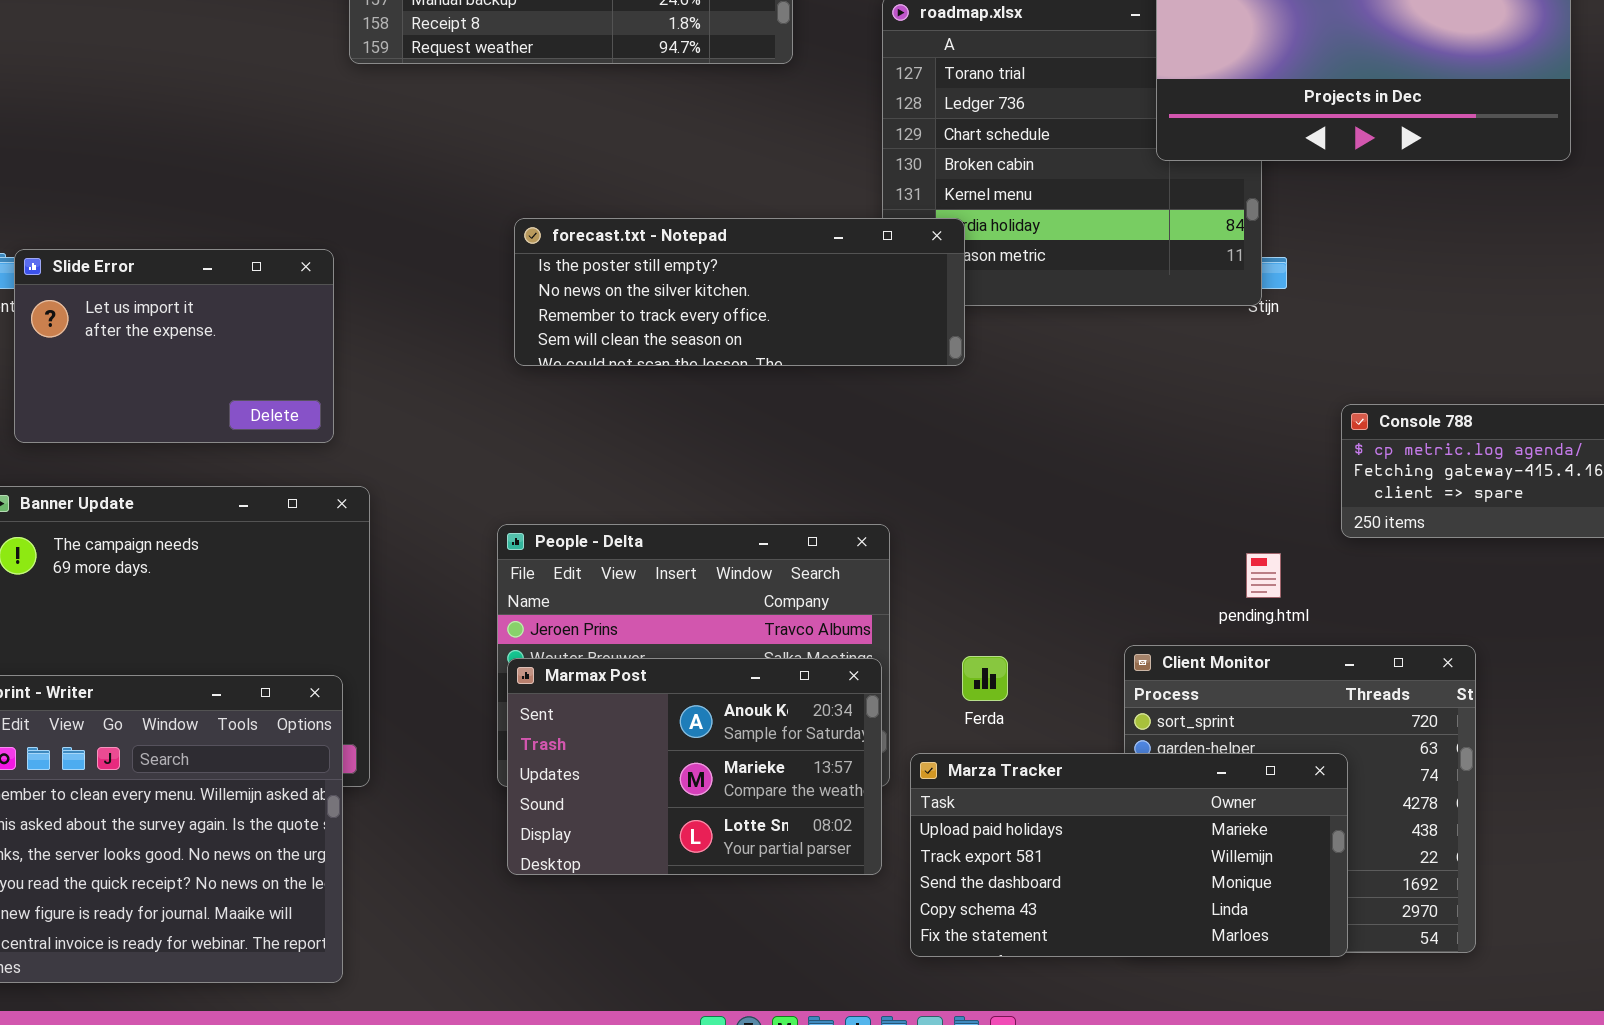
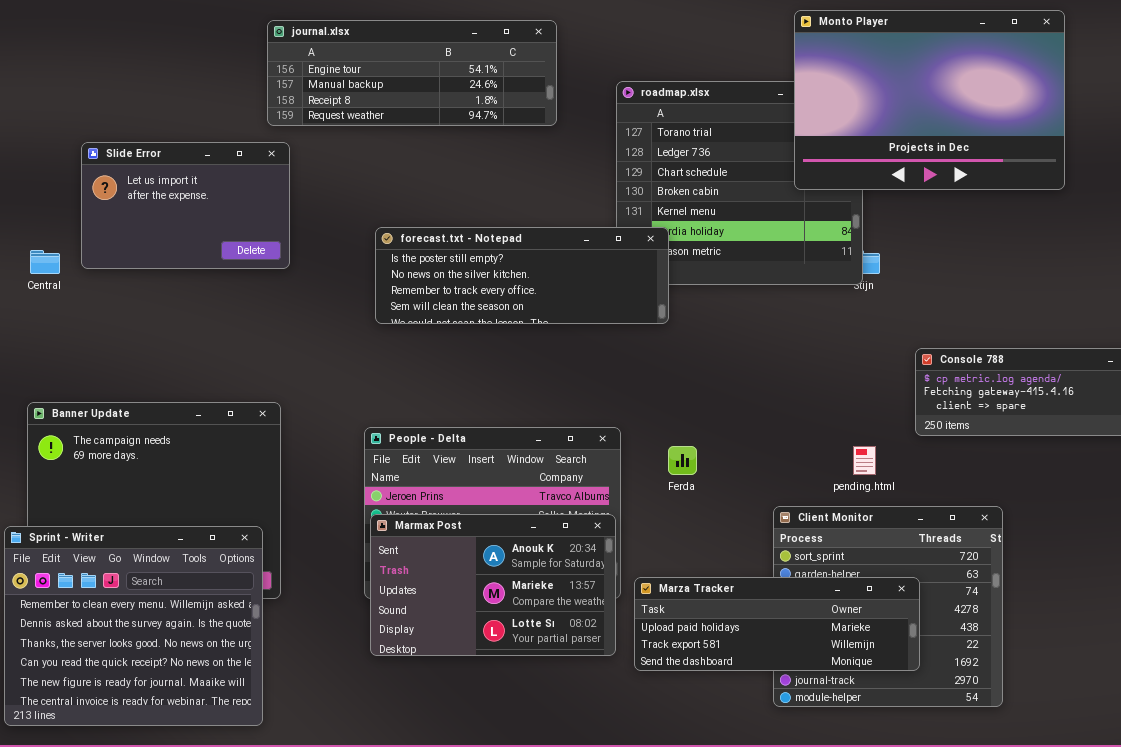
Slide Error: [14,249,334,443] -> [81,142,290,269], moved
Ferda: [962,656,1008,701] -> [668,446,697,475], moved
Marza Tracker: [910,753,1348,957] -> [634,577,920,671], resized

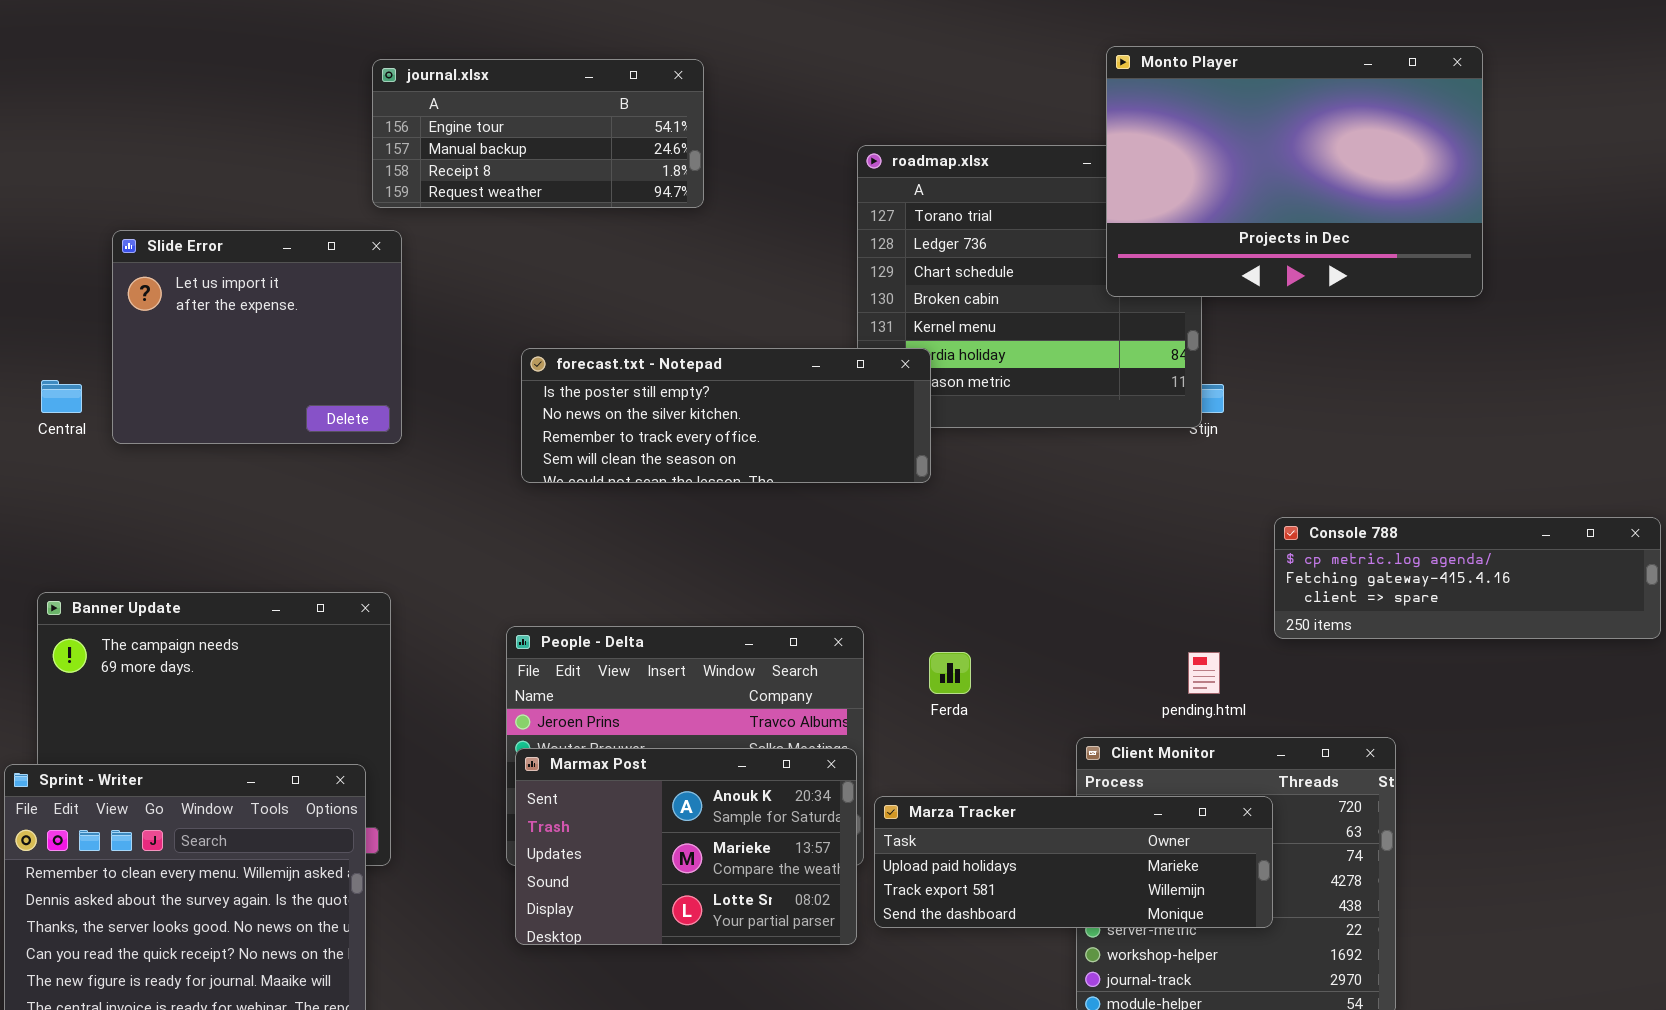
journal.xlsx: [267,20,557,126] -> [372,59,704,208], resized
Slide Error: [81,142,290,269] -> [112,230,402,444], resized
Marza Tracker: [634,577,920,671] -> [874,796,1273,928], moved

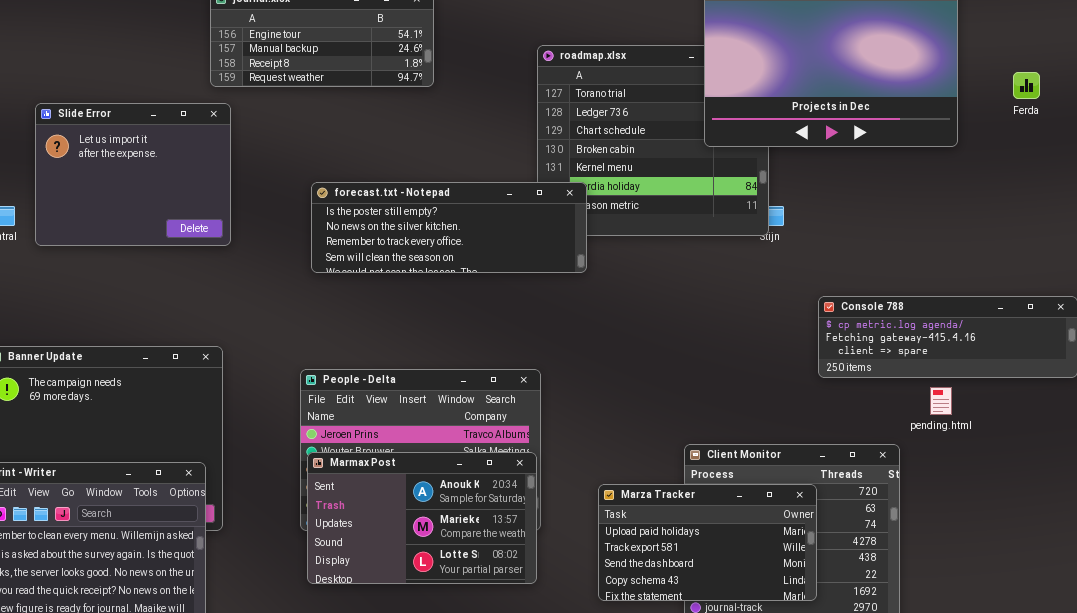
Ferda: [929,652,971,694] -> [1013,72,1040,99], moved
pending.html: [1188,652,1220,694] -> [930,387,952,415], moved
Marza Tracker: [874,796,1273,928] -> [598,484,817,601], resized

